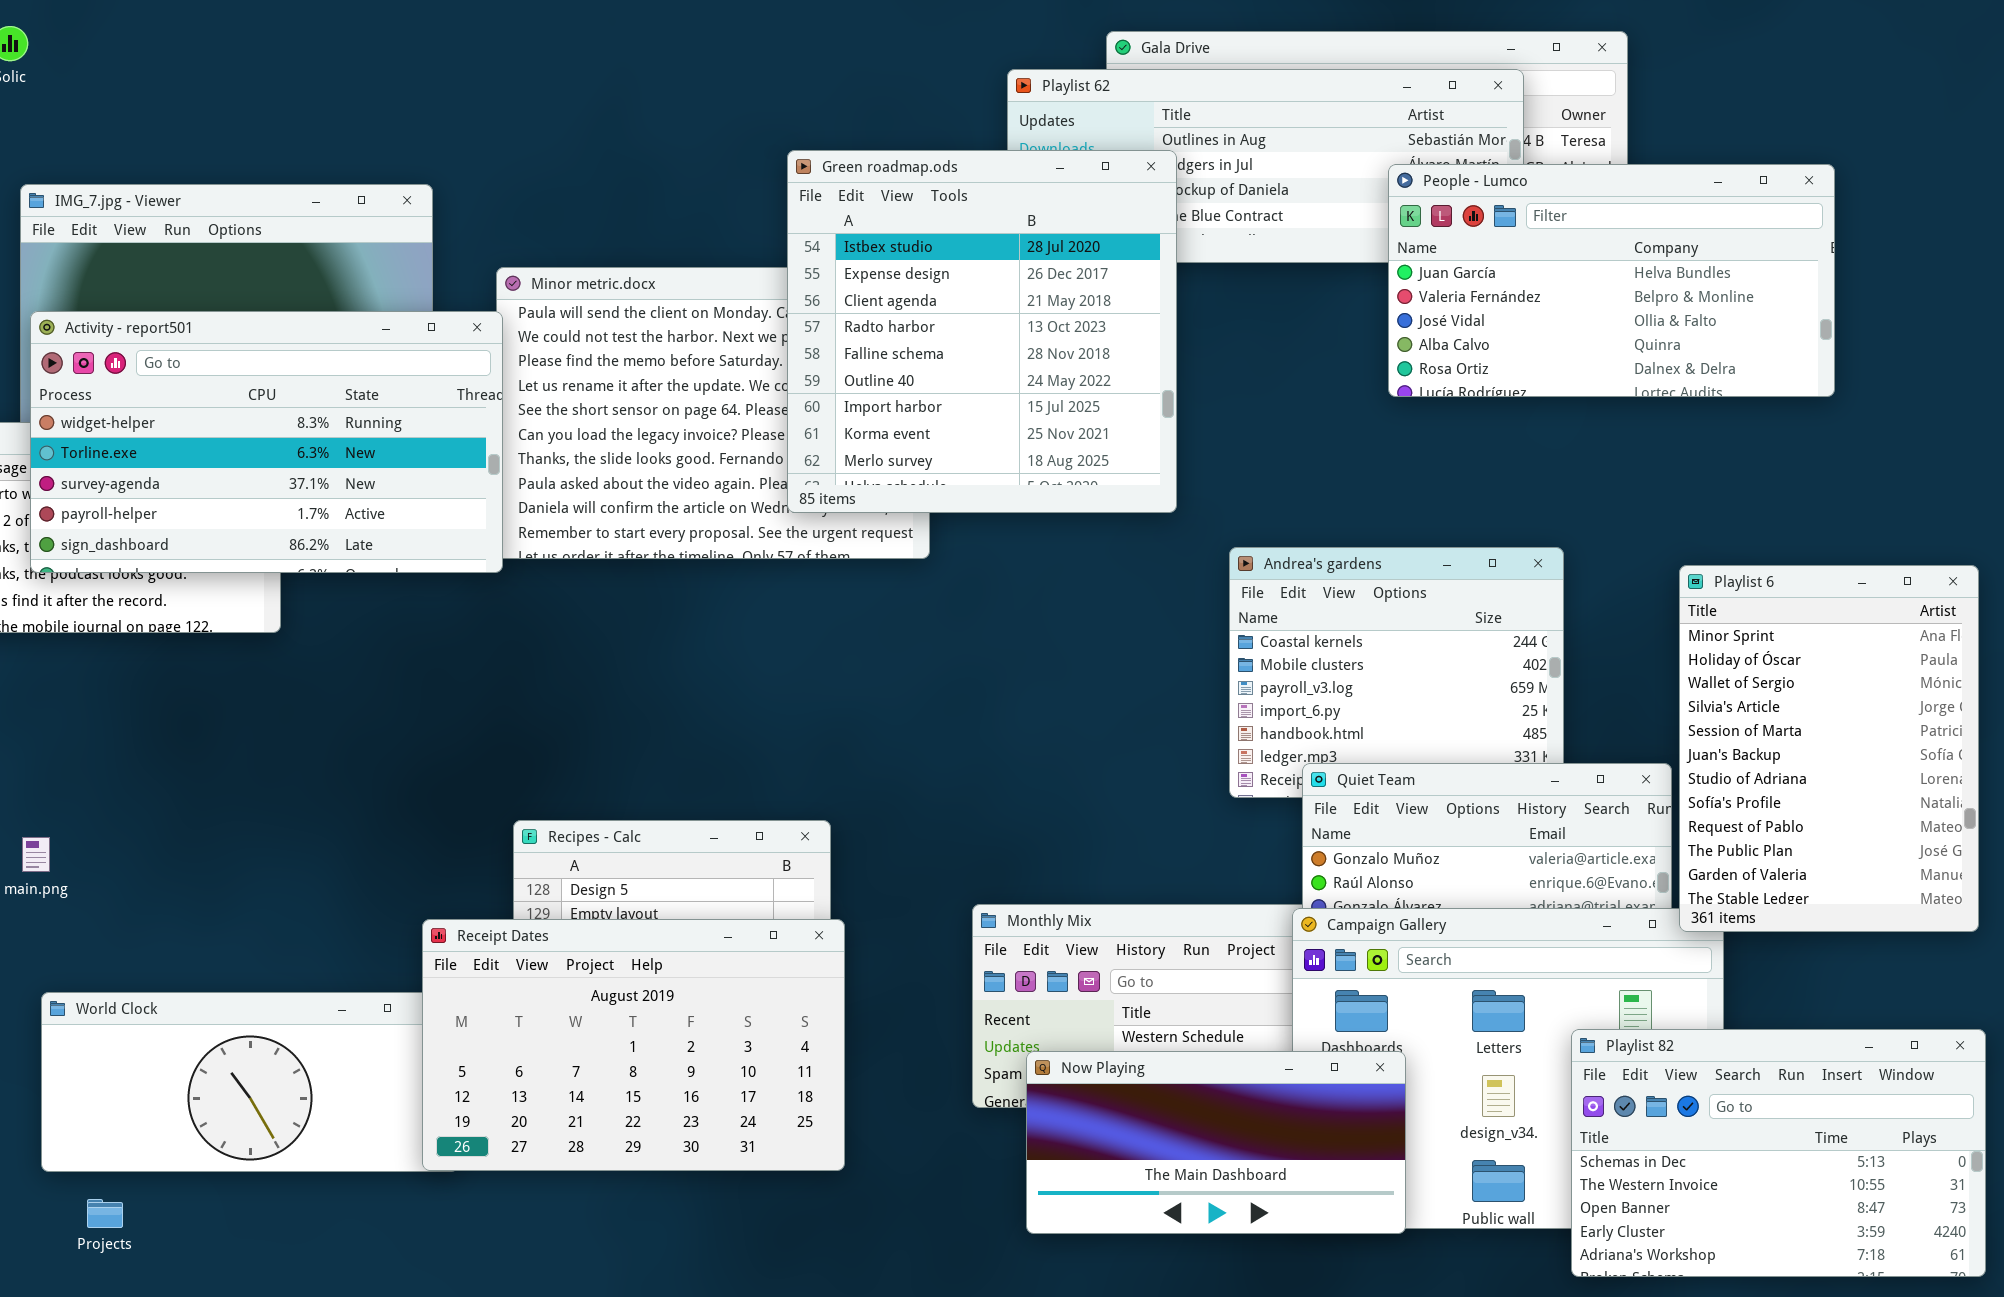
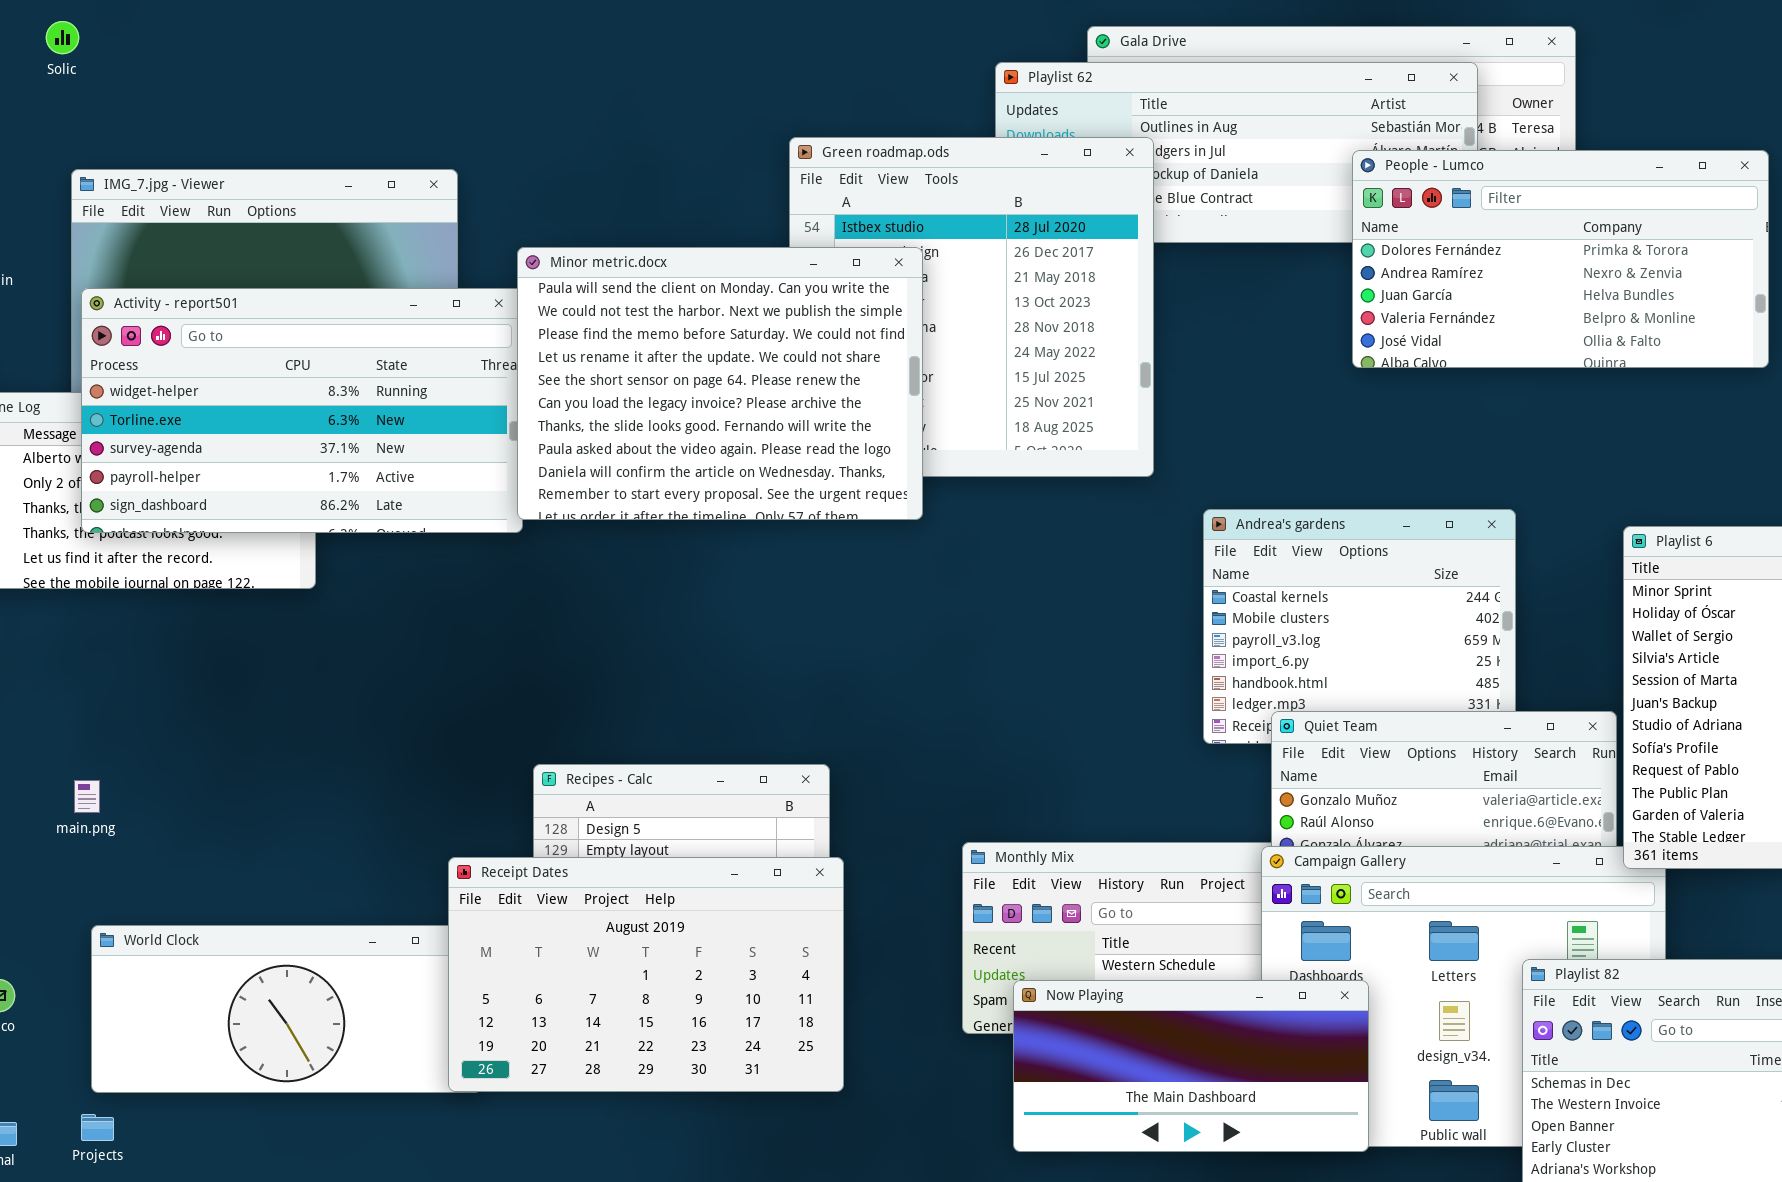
People - Lumco: [1388,164,1835,397] -> [1352,150,1769,368], scrolled up 2 rows
Minor metric.docx: [496,267,930,559] -> [517,247,923,520], raised
Projects: [87,1199,123,1228] -> [81,1114,114,1141], moved

